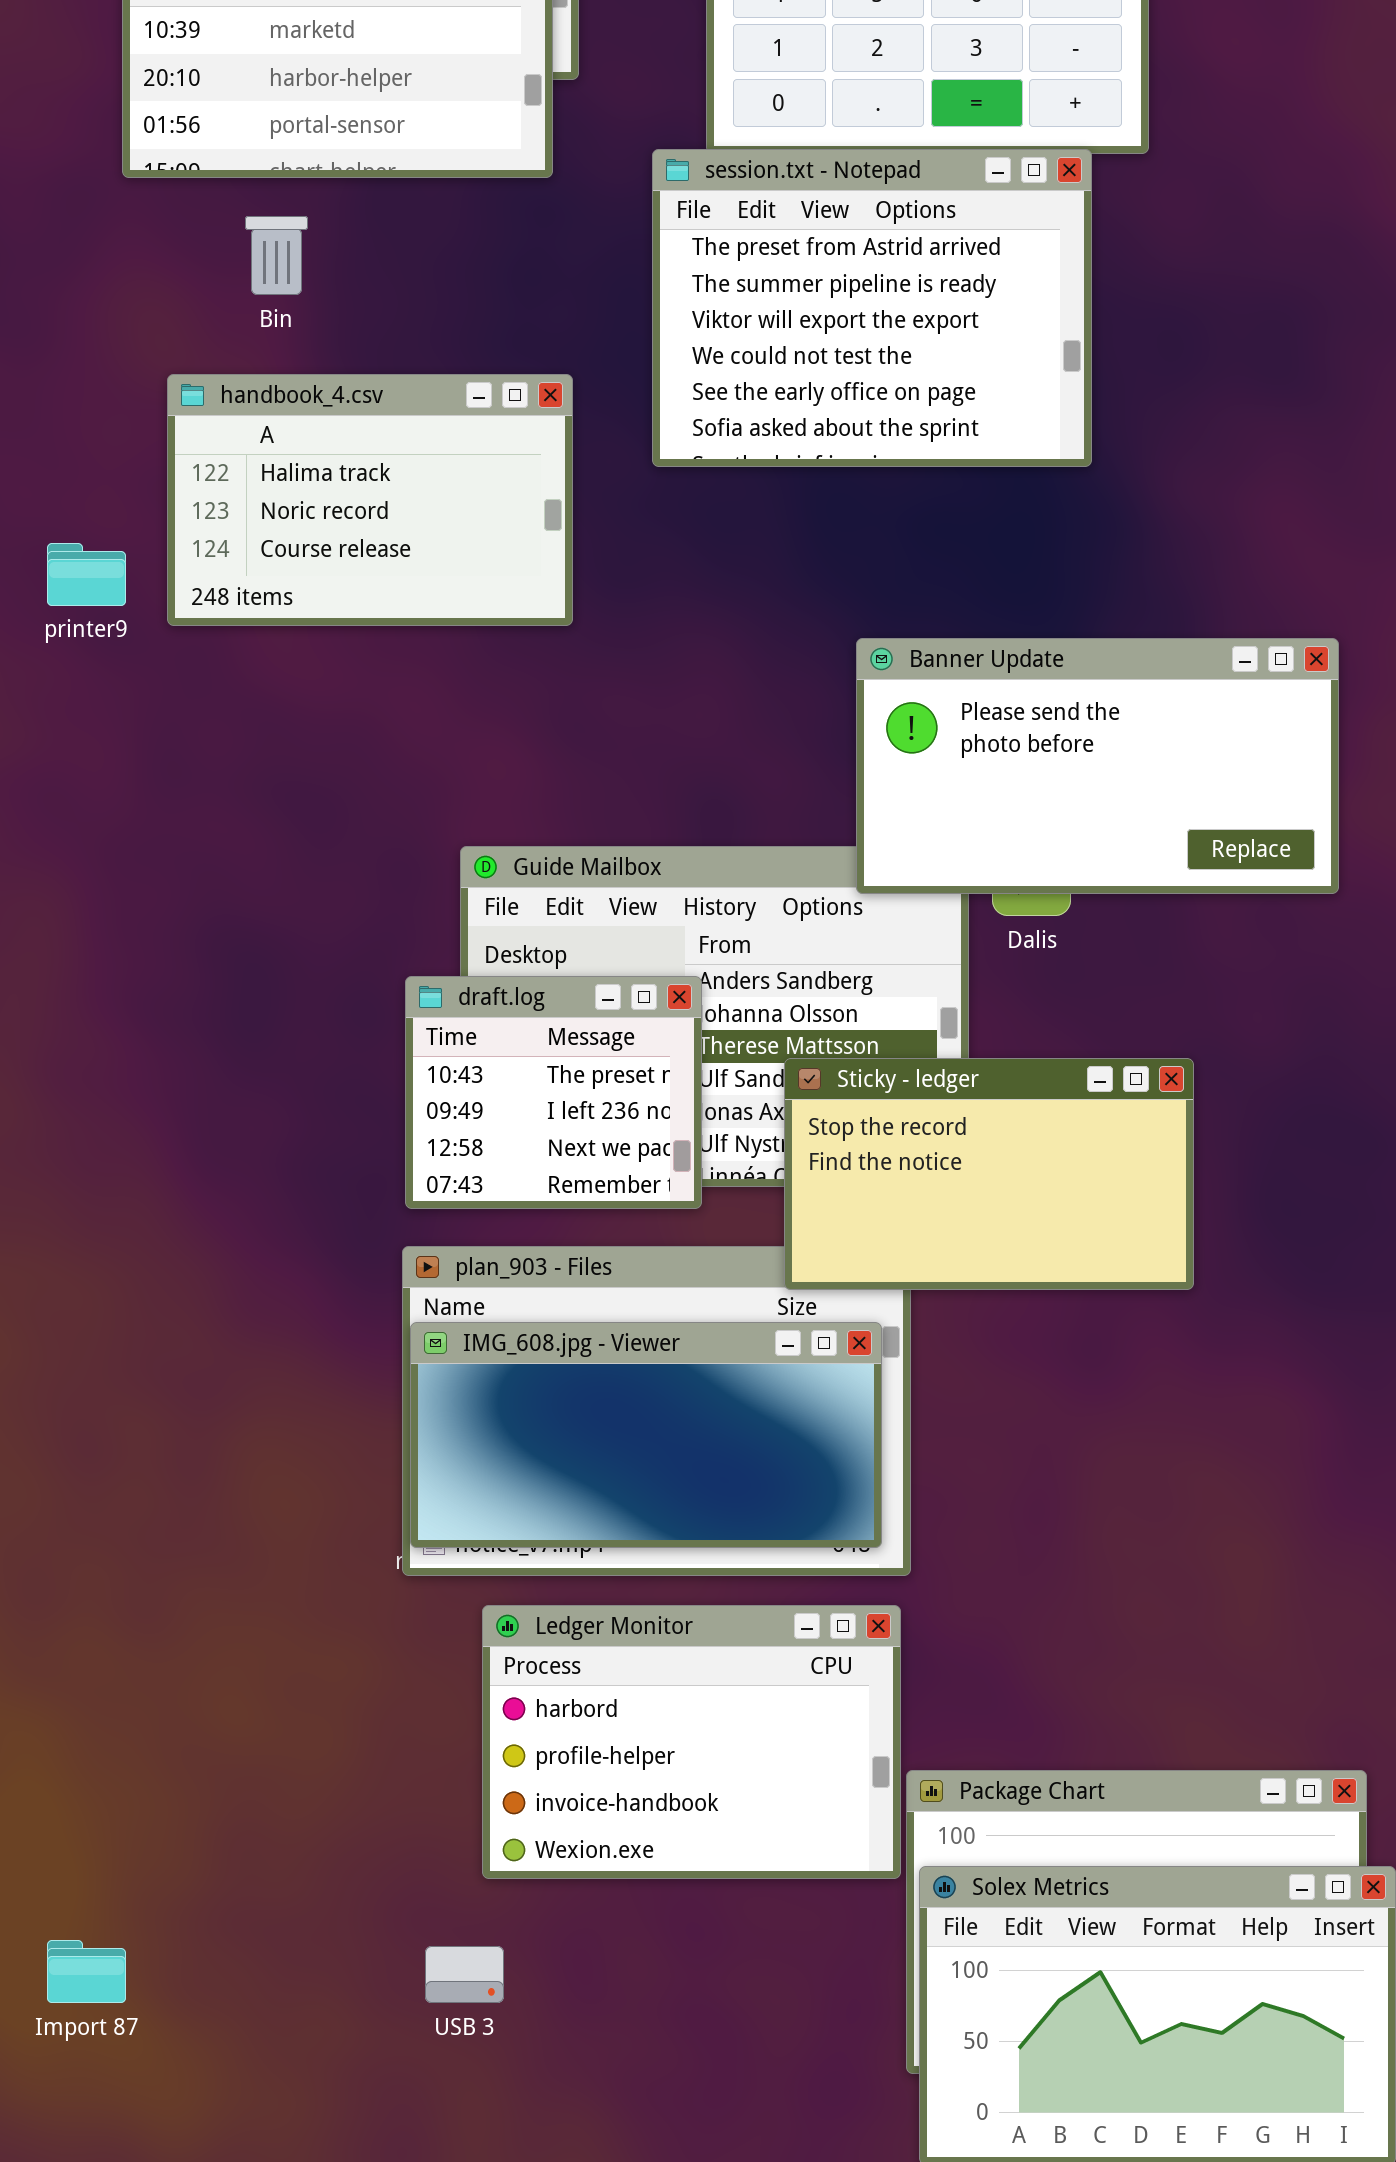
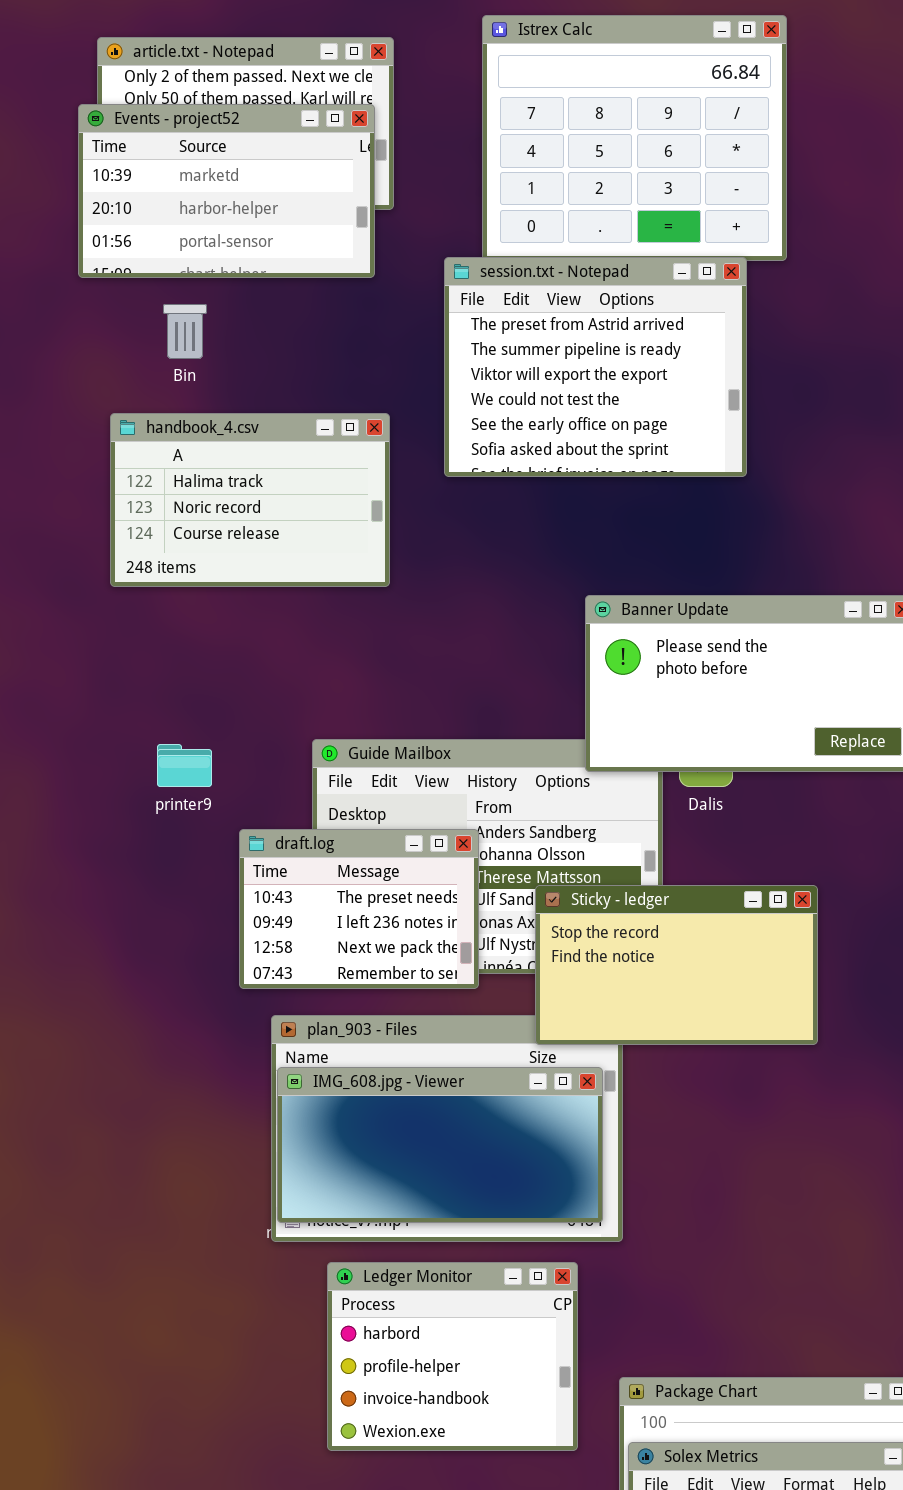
printer9: [47,543,126,606] -> [157,744,212,787], moved
draft.log: [405,976,702,1209] -> [239,829,479,989], resized
Ledger Monitor: [482,1605,901,1879] -> [327,1262,578,1451], resized

